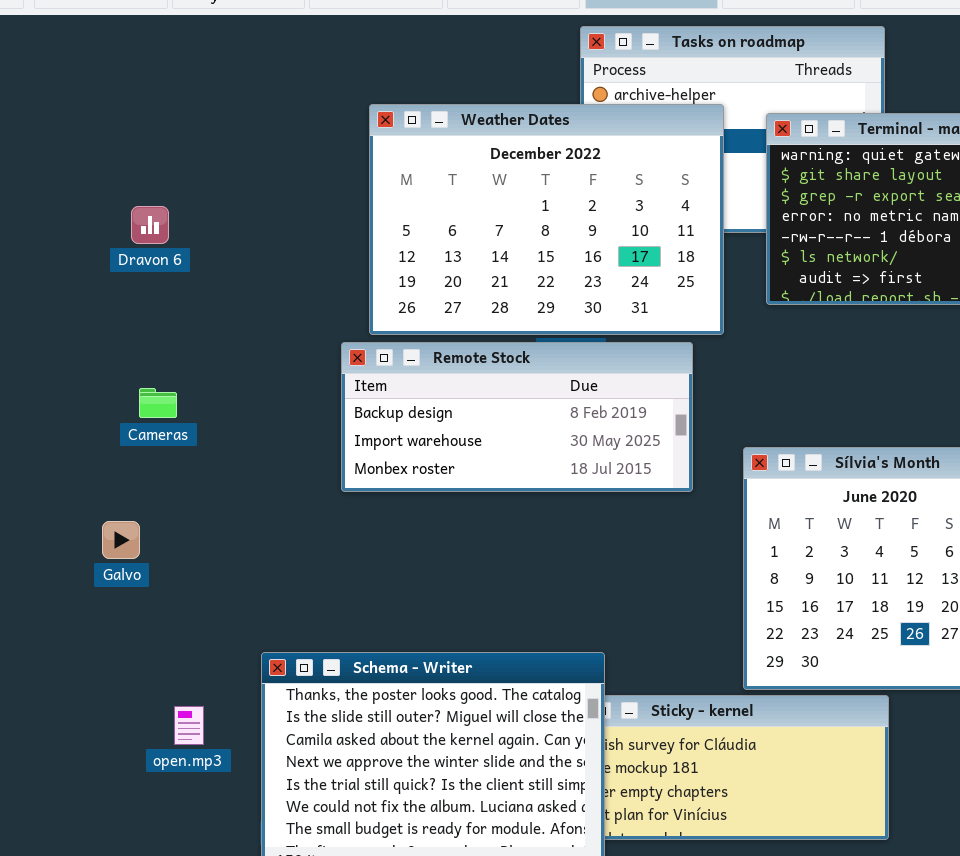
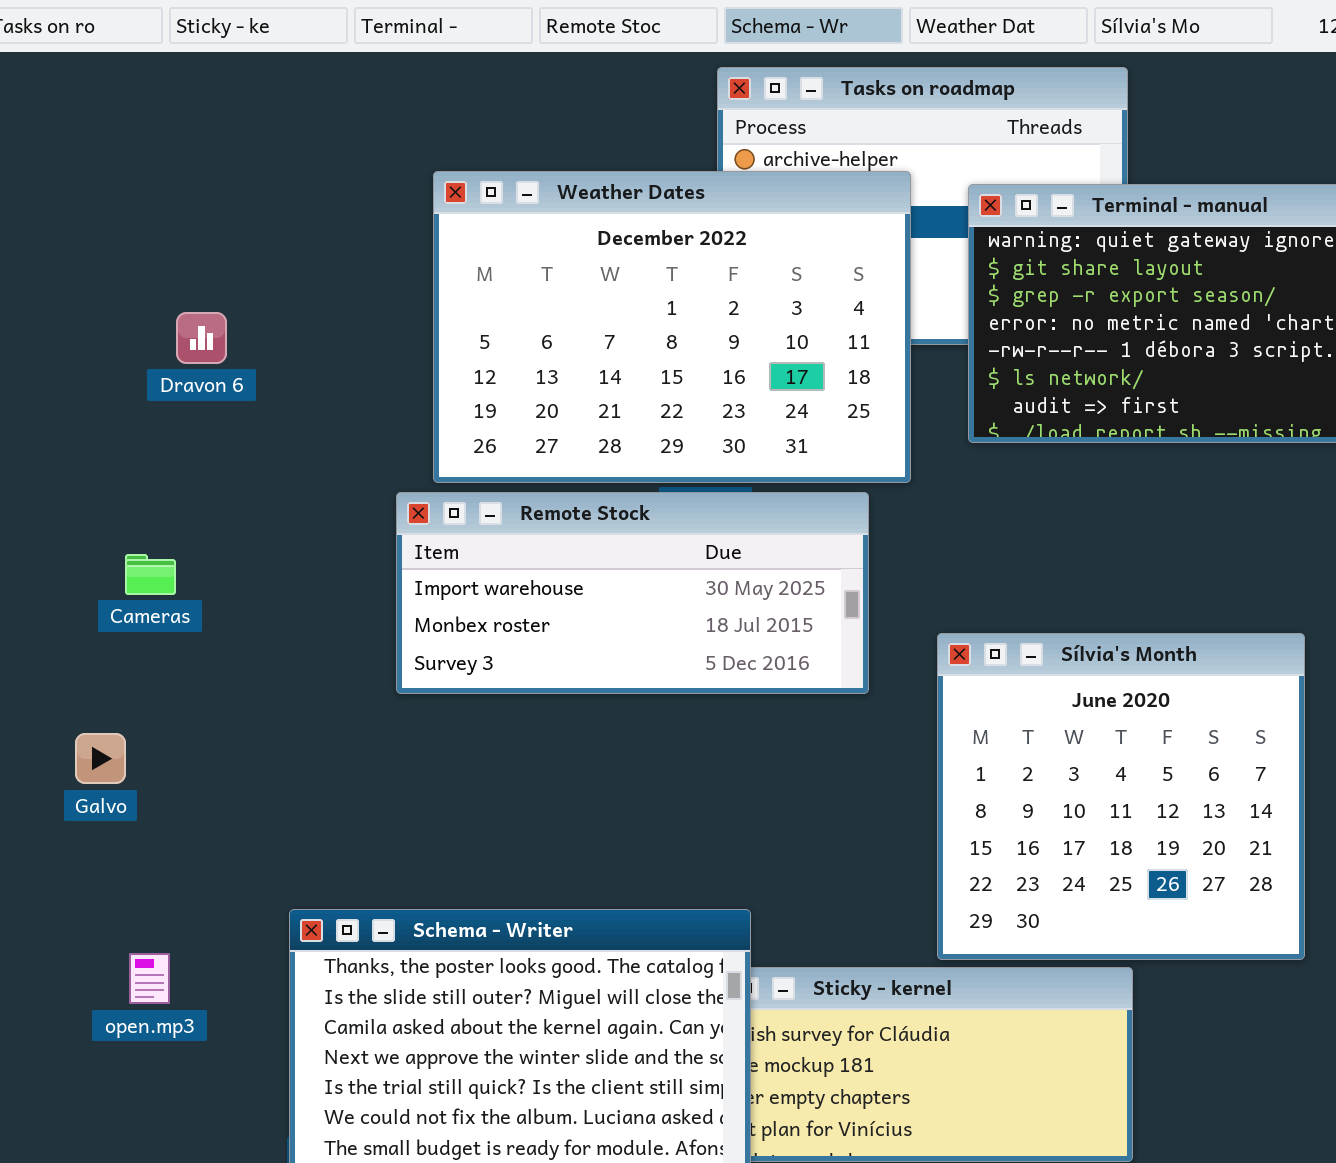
Dravon 6: [131,206,169,244] -> [176,312,227,364], moved
Remote Stock: [341,342,693,492] -> [396,492,869,694], scrolled down 1 row
open.mp3: [174,706,204,745] -> [129,953,170,1004], moved

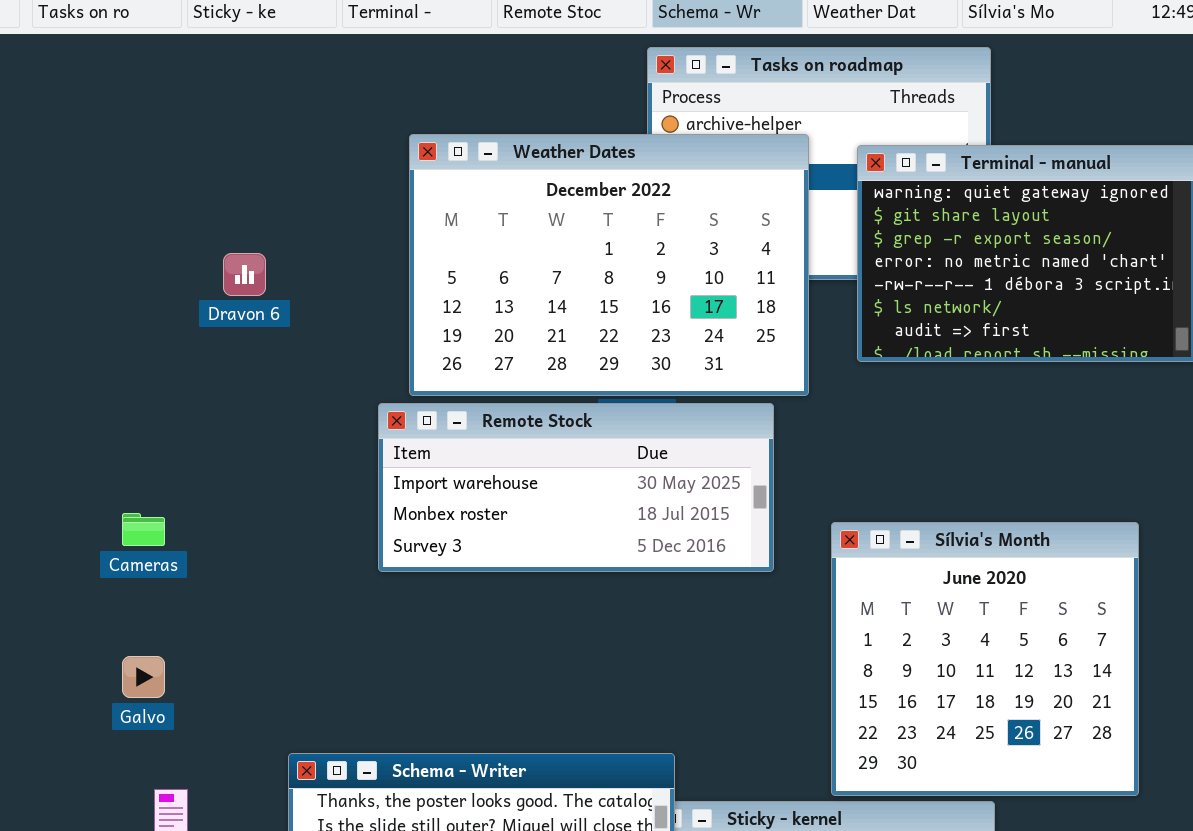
Dravon 6: [176,312,227,364] -> [223,253,266,296], moved
Cameras: [125,554,176,595] -> [122,513,165,546], moved
Galvo: [75,733,126,784] -> [122,656,165,698], moved

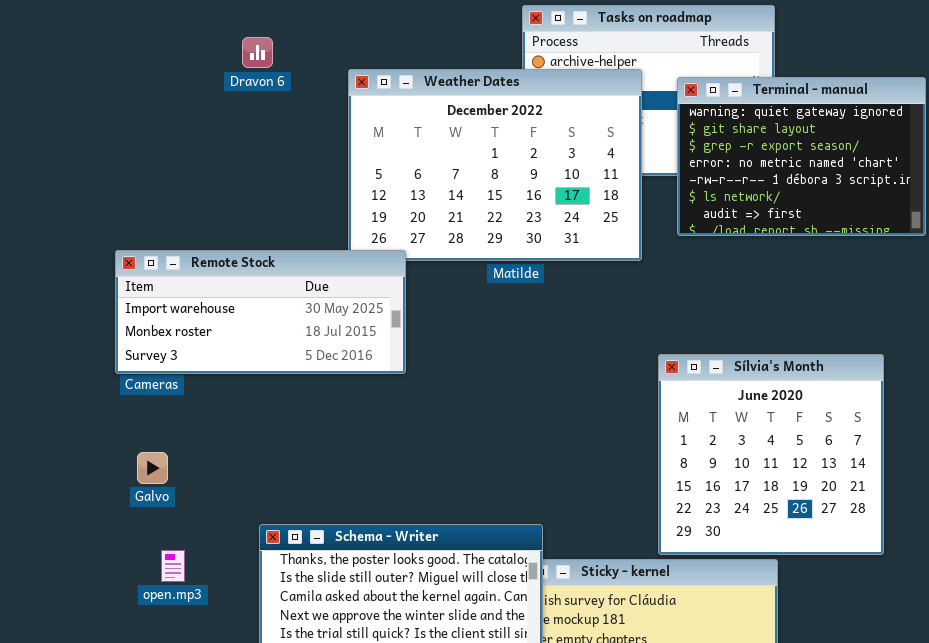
Dravon 6: [223,253,266,296] -> [242,37,273,68], moved
Remote Stock: [378,403,774,572] -> [115,250,406,374], moved

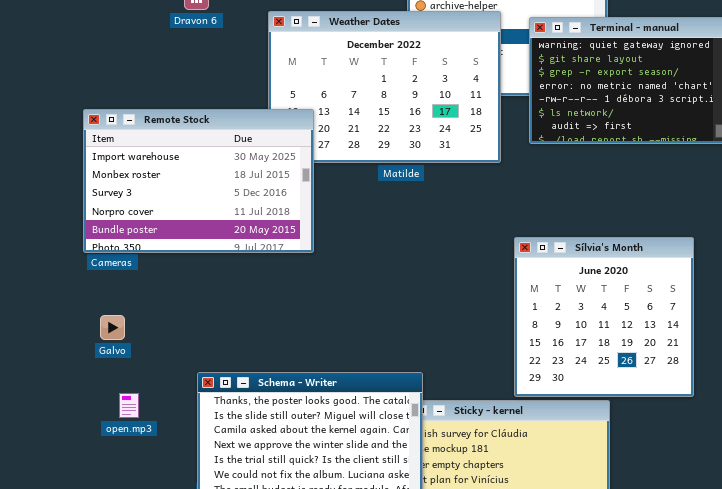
Remote Stock: [115,250,406,374] -> [83,109,314,253], resized

